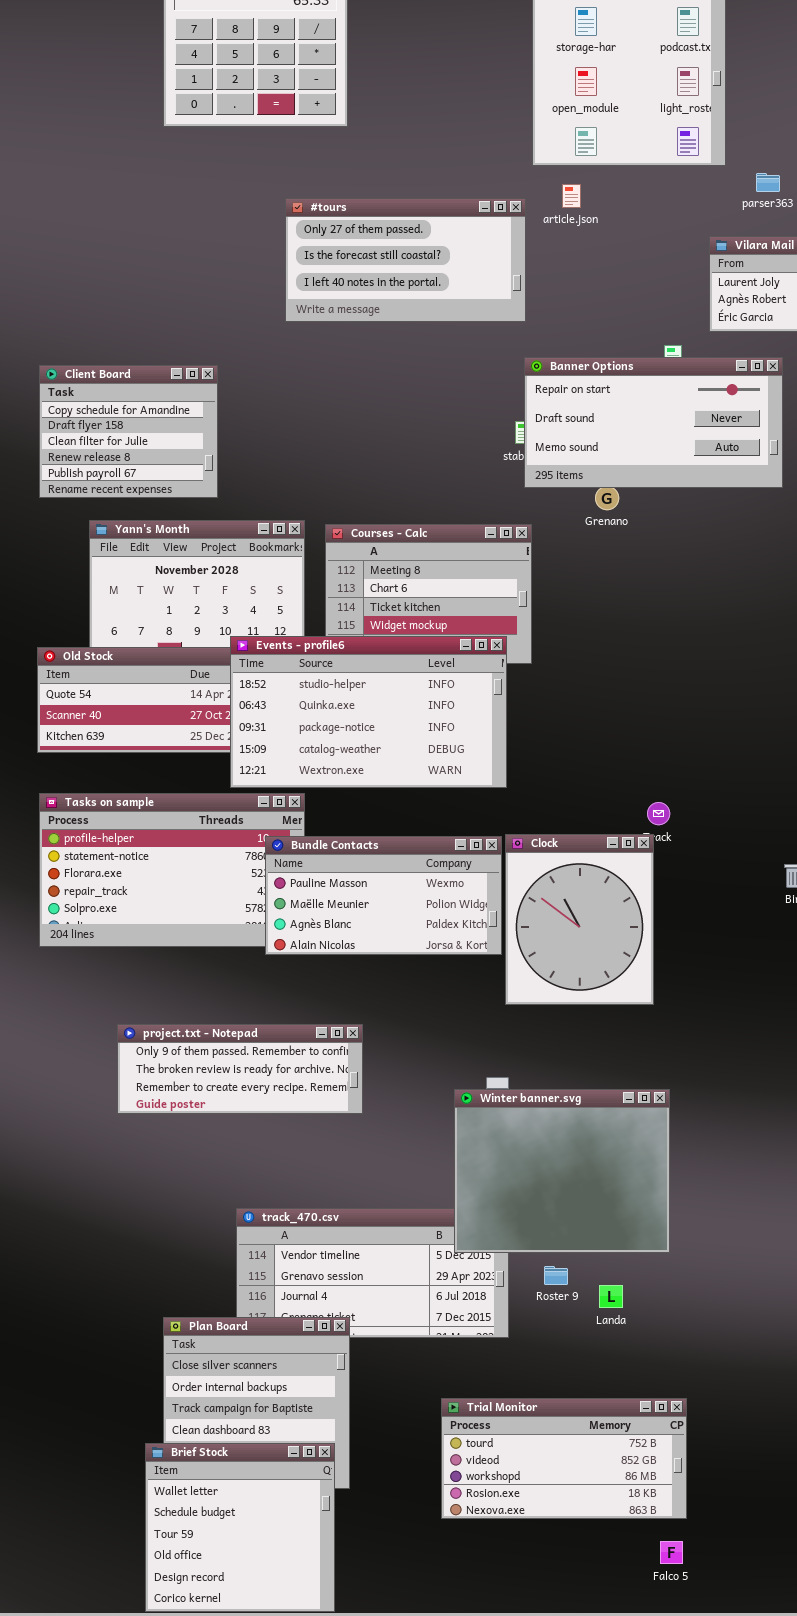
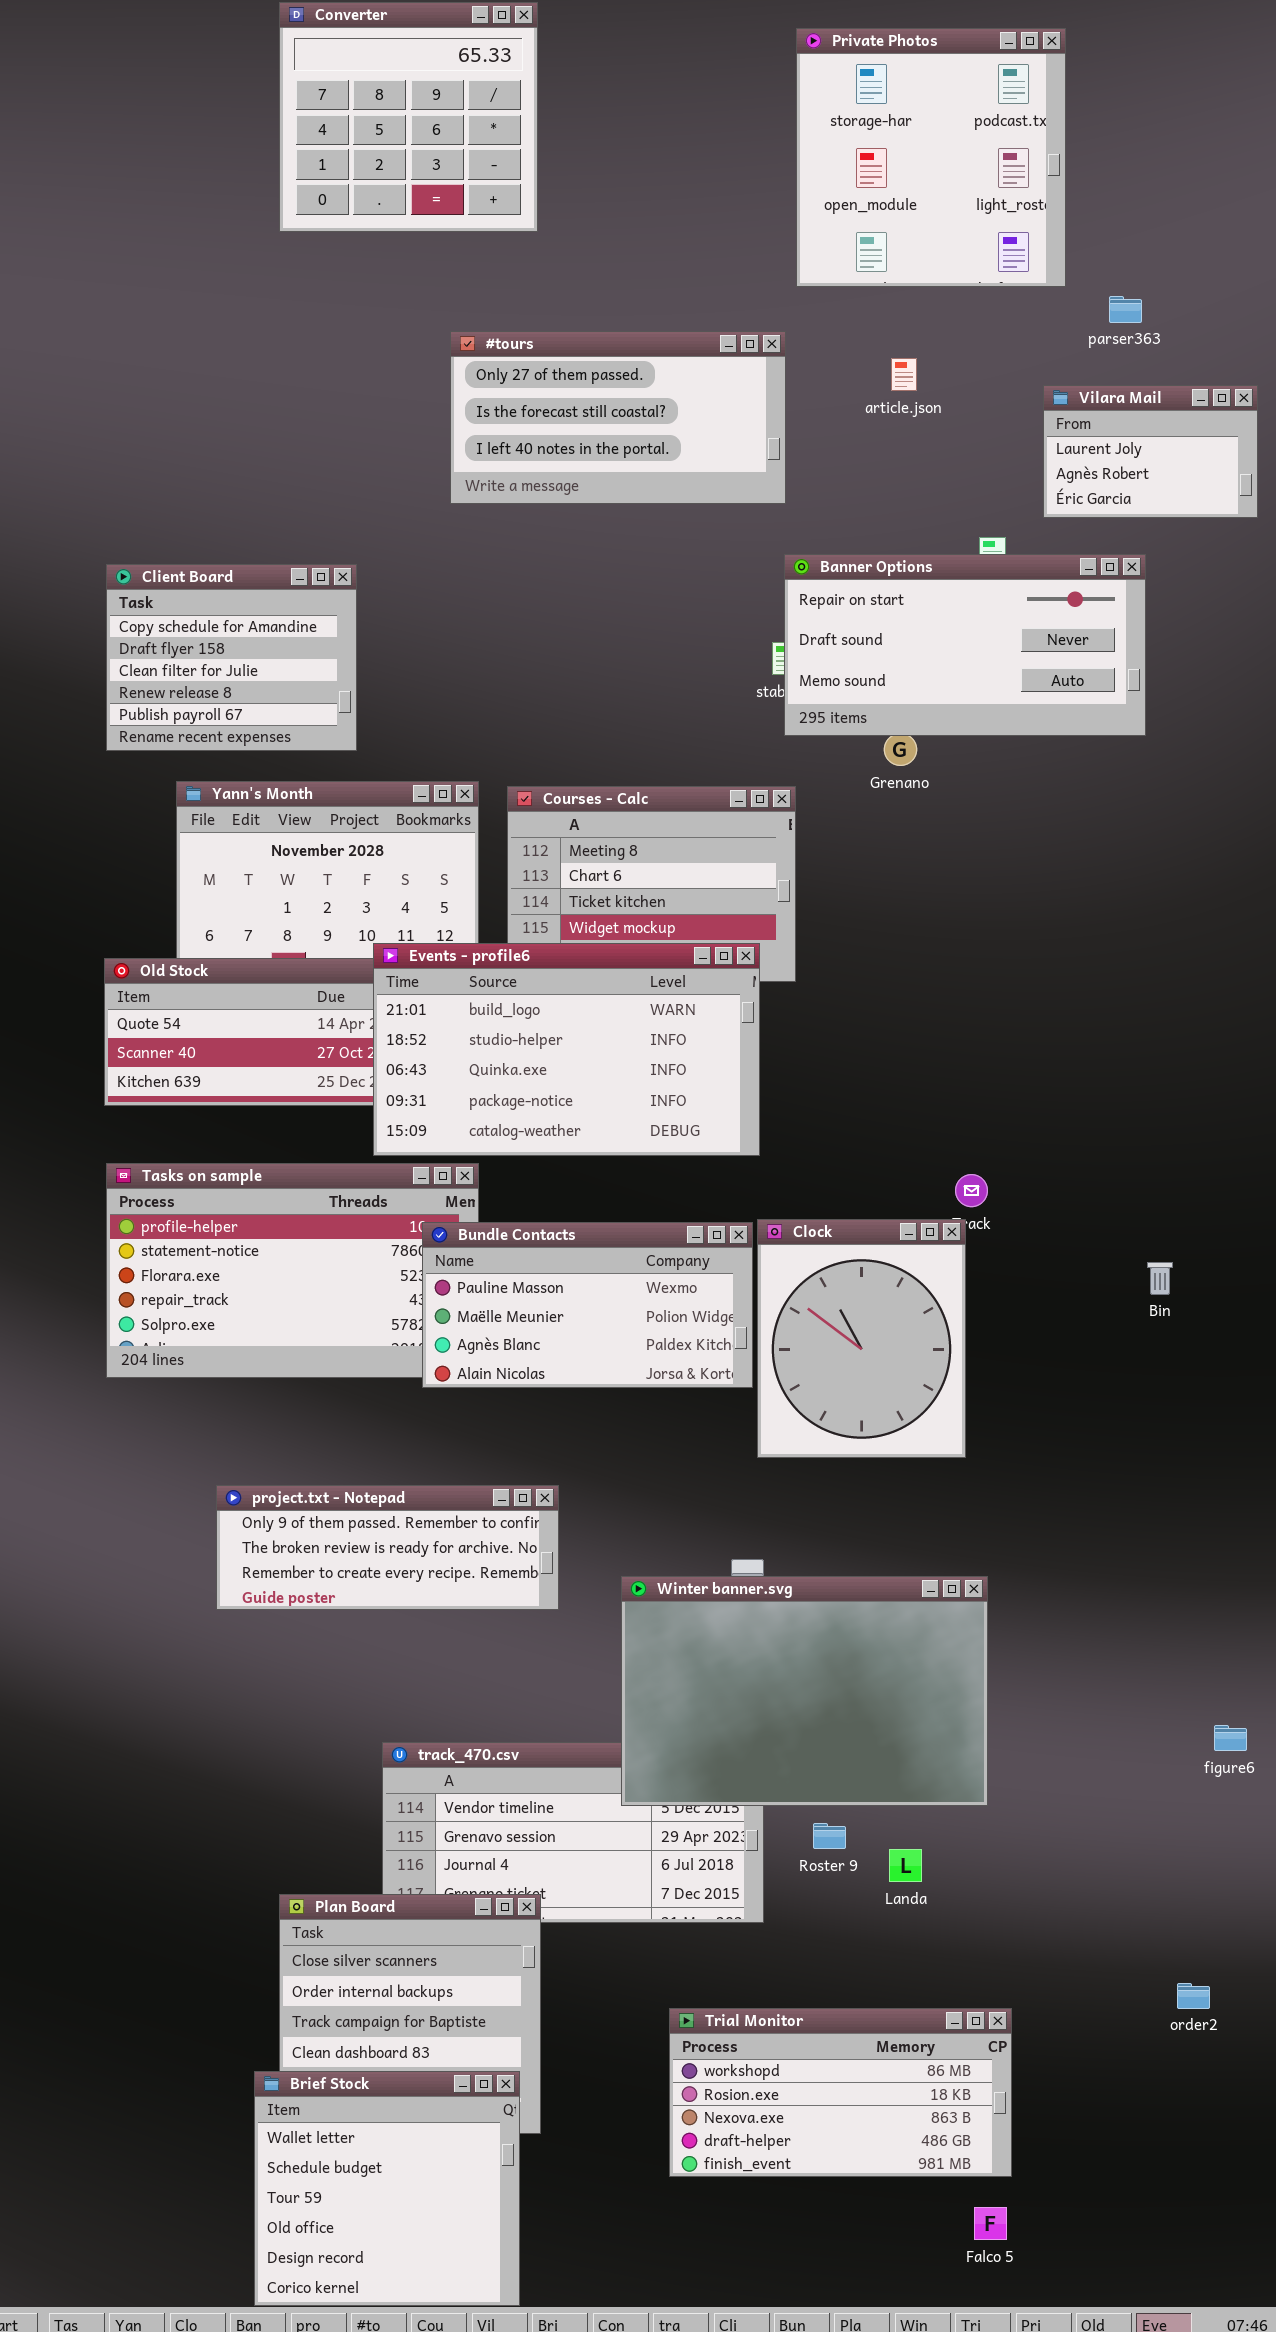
article.json: [562,184,581,208] -> [891,358,917,391], moved
Events - profile6: [230,636,507,788] -> [373,943,760,1156], scrolled up 1 row
Winter banner.svg: [454,1089,670,1253] -> [621,1576,988,1806], resized
Trial Monitor: [441,1398,687,1519] -> [669,2008,1012,2177], scrolled down 2 rows

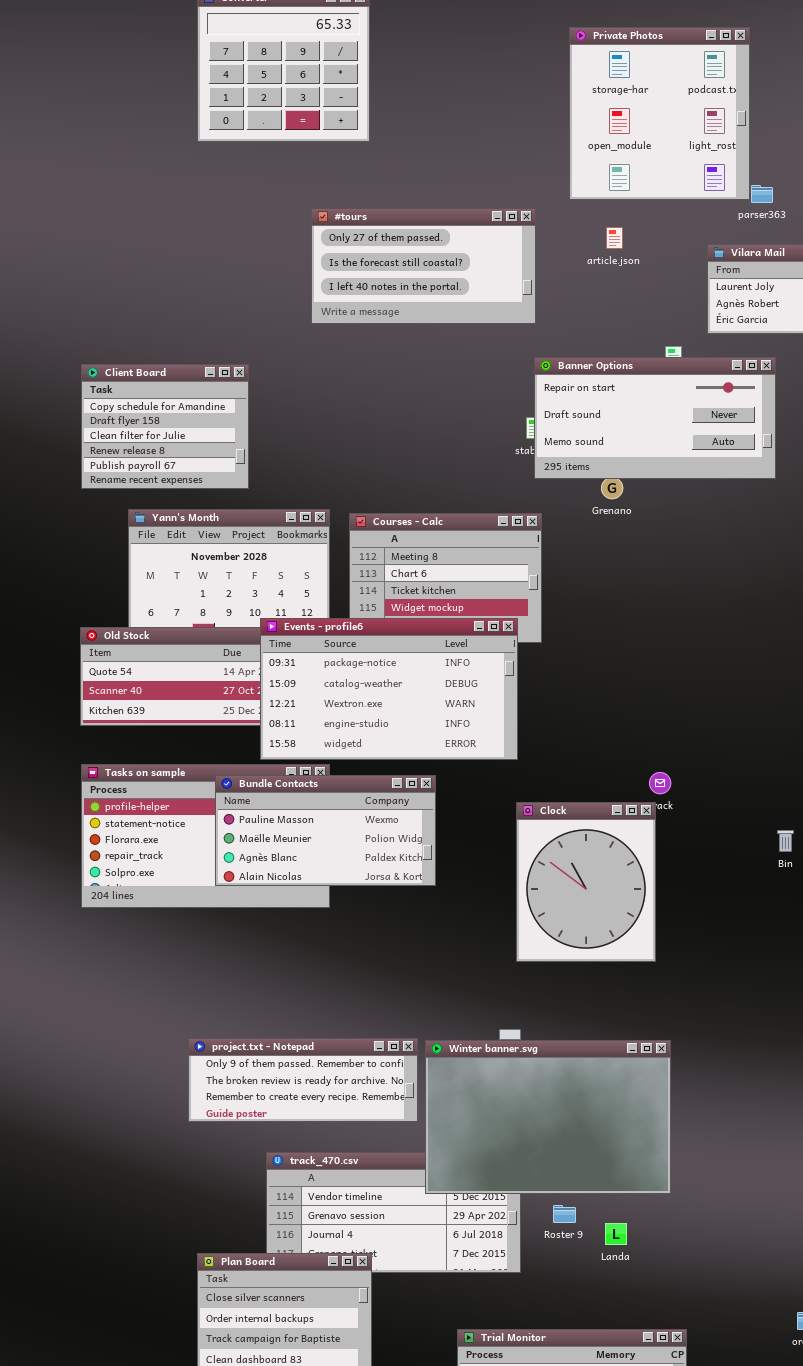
Private Photos: [796,28,1066,287] -> [569,27,750,200], moved
Events - profile6: [373,943,760,1156] -> [260,618,518,760], scrolled down 3 rows
Bundle Contacts: [422,1222,753,1388] -> [215,775,436,886], moved
project.txt - Notepad: [216,1485,559,1610] -> [188,1038,418,1122], moved

